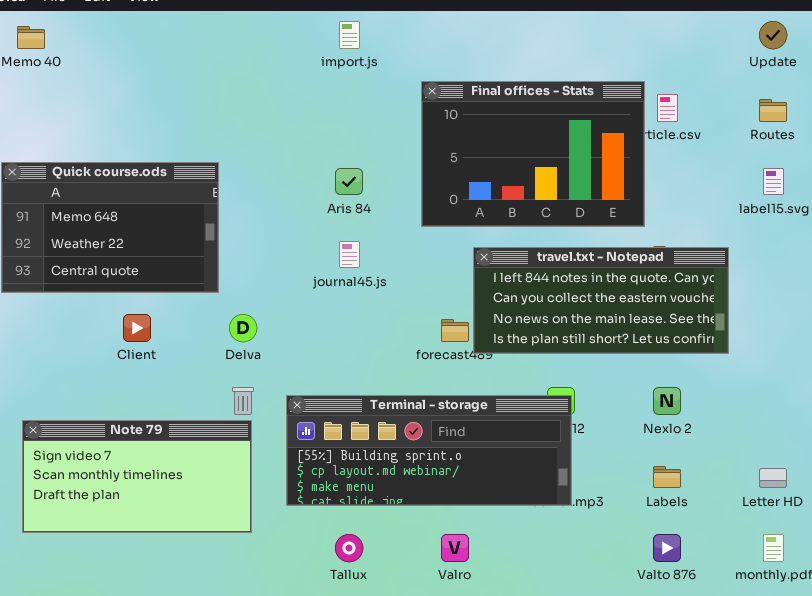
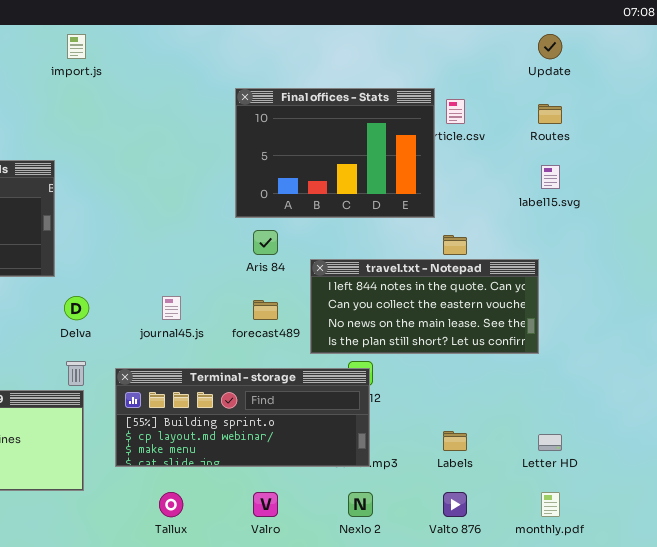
import.js: [339,21,360,49] -> [67,34,86,59], moved
Aris 84: [335,168,363,195] -> [253,230,278,255], moved
journal45.js: [339,241,360,268] -> [162,296,181,320], moved
travel.txt - Notepad: [473,247,729,354] -> [310,259,539,354], moved
Nexlo 2: [653,387,681,415] -> [348,492,373,517], moved

